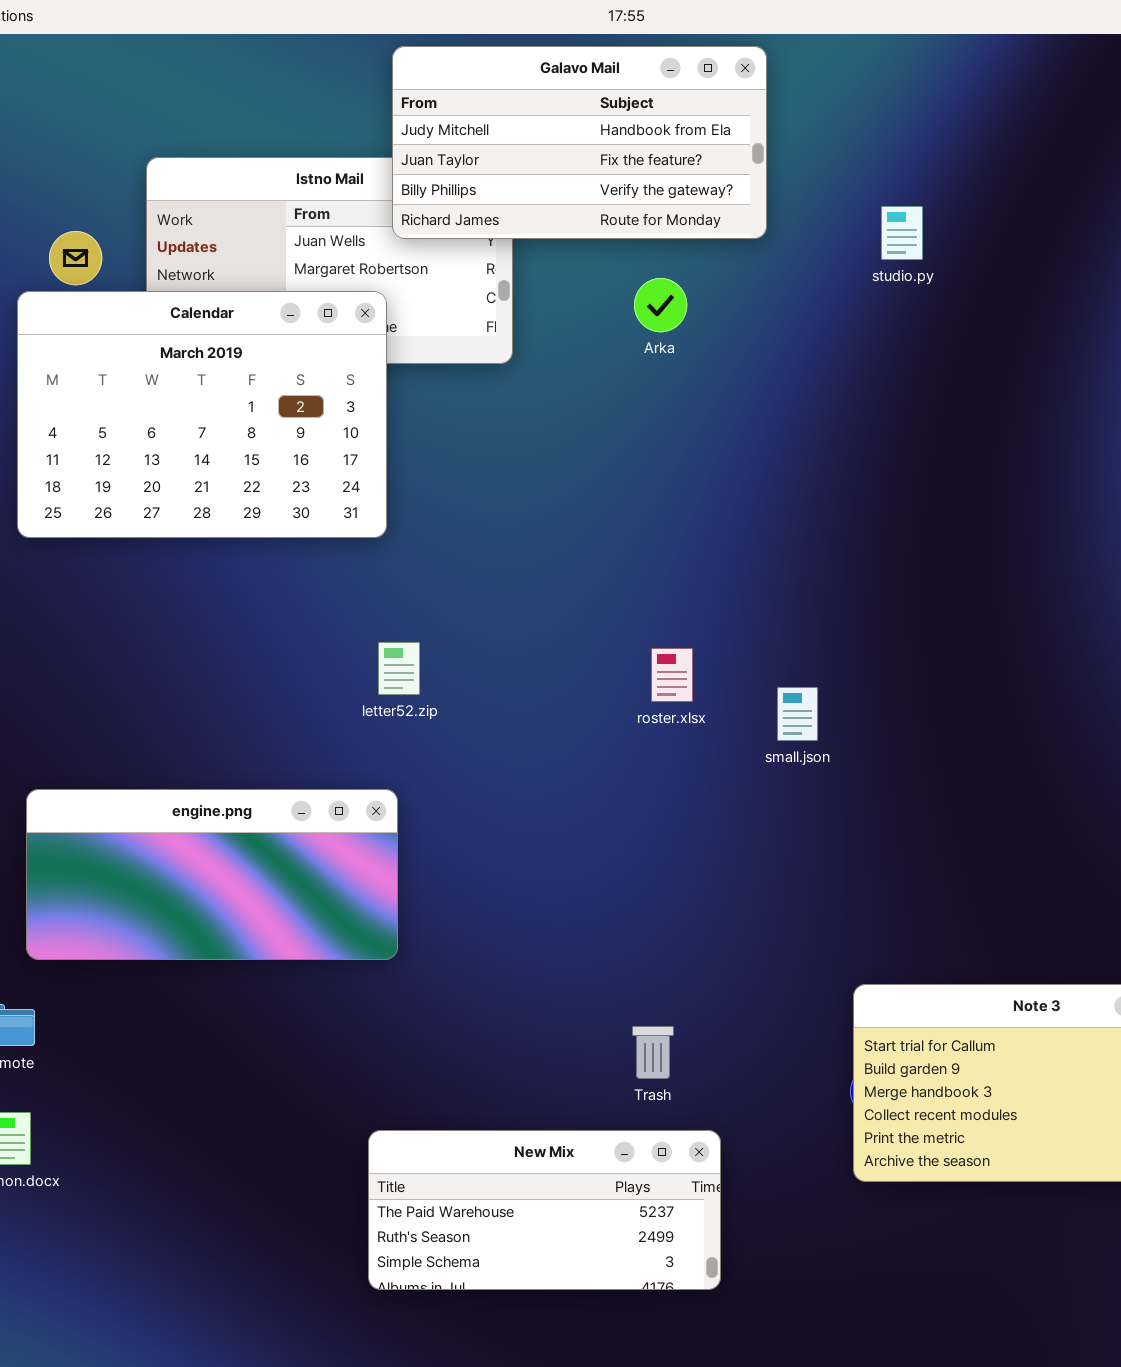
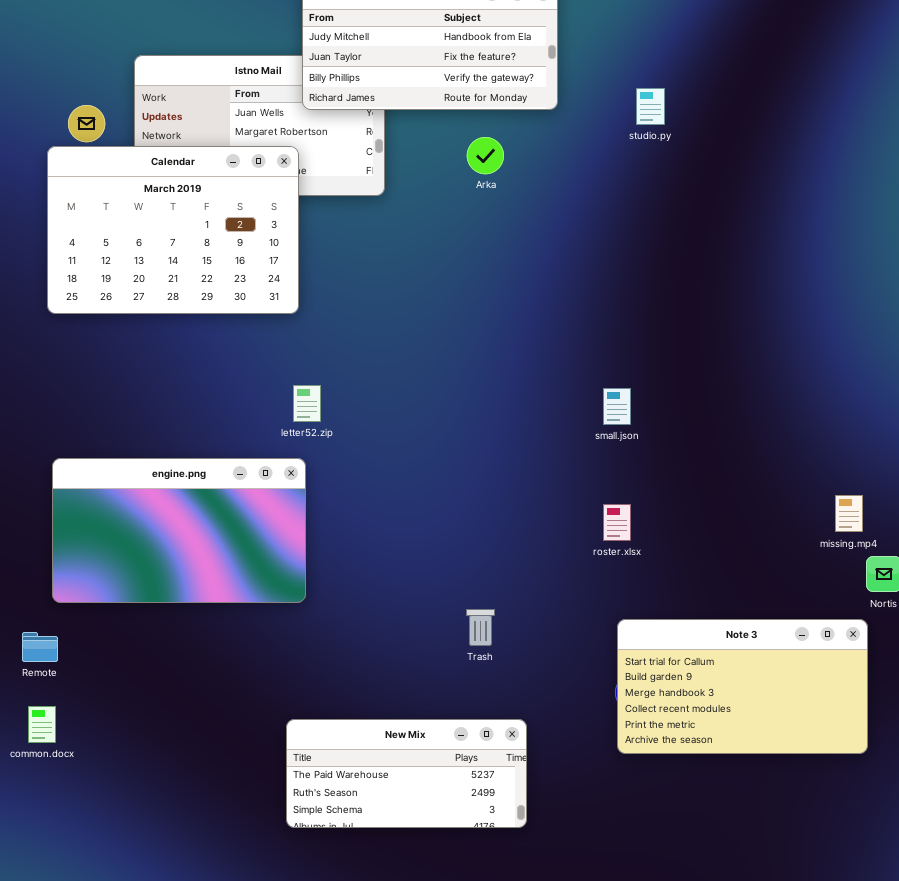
roster.xlsx: [651,648,693,702] -> [603,504,631,541], moved
small.json: [777,687,818,741] -> [603,388,631,425], moved
engine.png: [26,789,398,960] -> [52,458,306,603], resized
Trash: [632,1026,674,1079] -> [466,609,495,646], moved

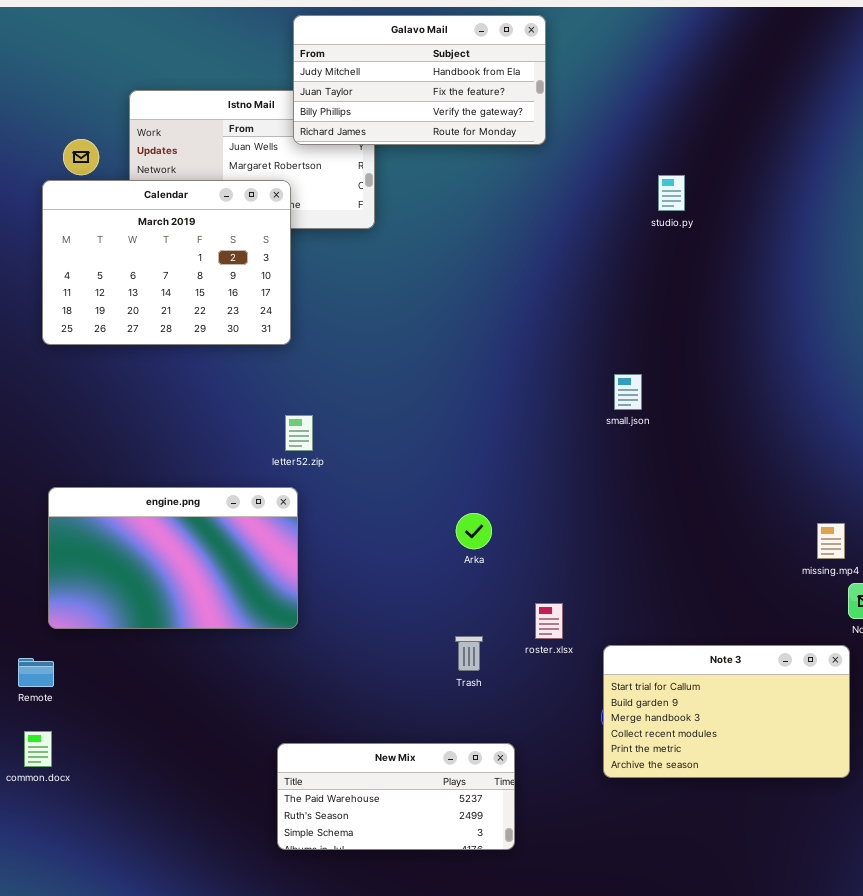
studio.py: [636,88,665,125] -> [658,175,685,211], moved
Arka: [467,137,504,174] -> [456,513,492,549], moved
small.json: [603,388,631,425] -> [614,374,642,410], moved
roster.xlsx: [603,504,631,541] -> [535,603,563,639], moved

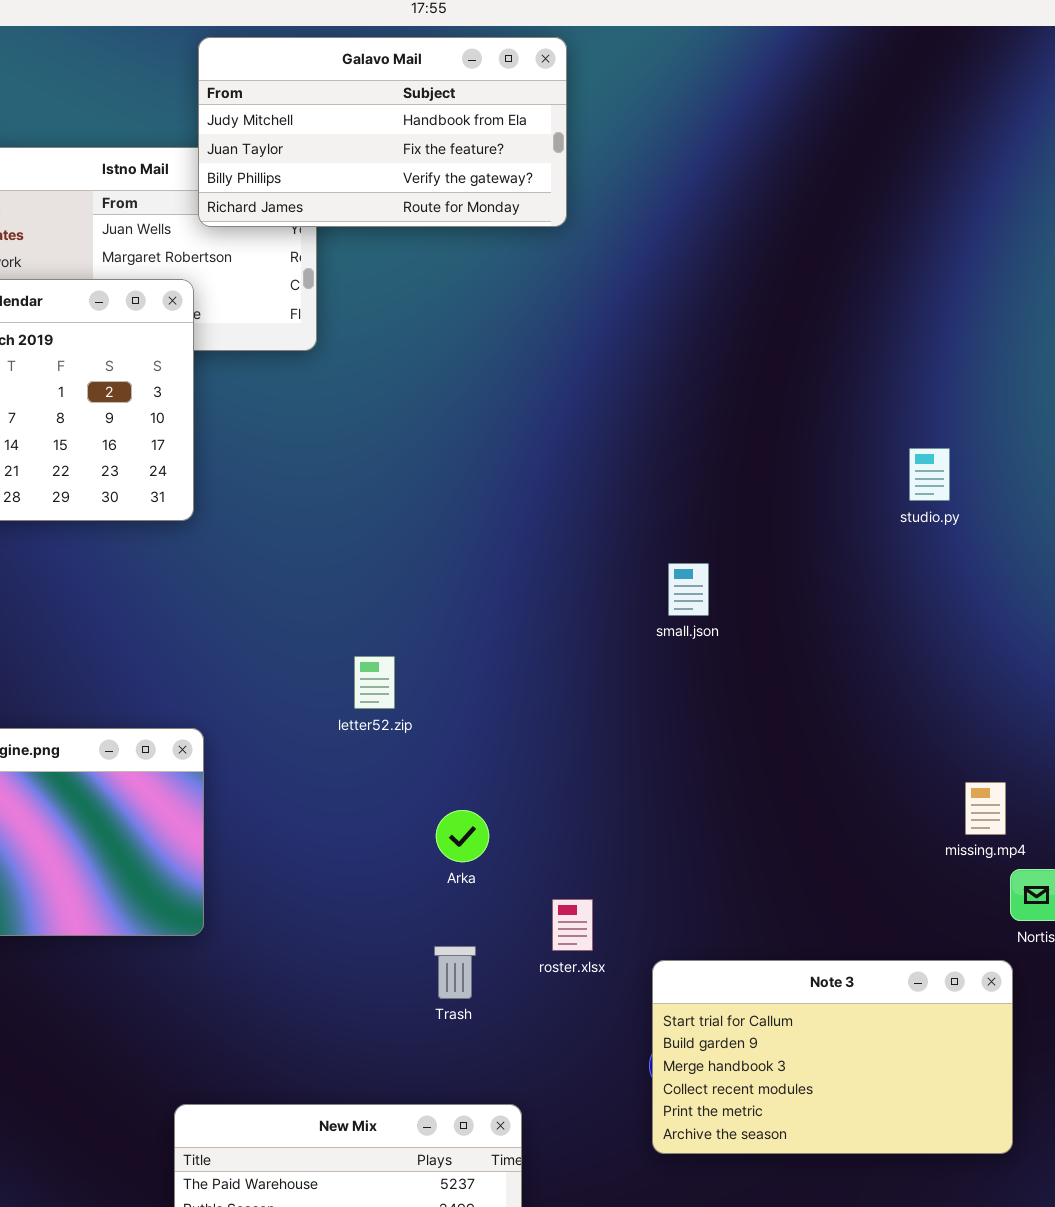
studio.py: [658,175,685,211] -> [909,448,950,501], moved
letter52.zip: [285,415,313,451] -> [354,656,395,709], moved
Arka: [456,513,492,549] -> [436,810,489,862], moved

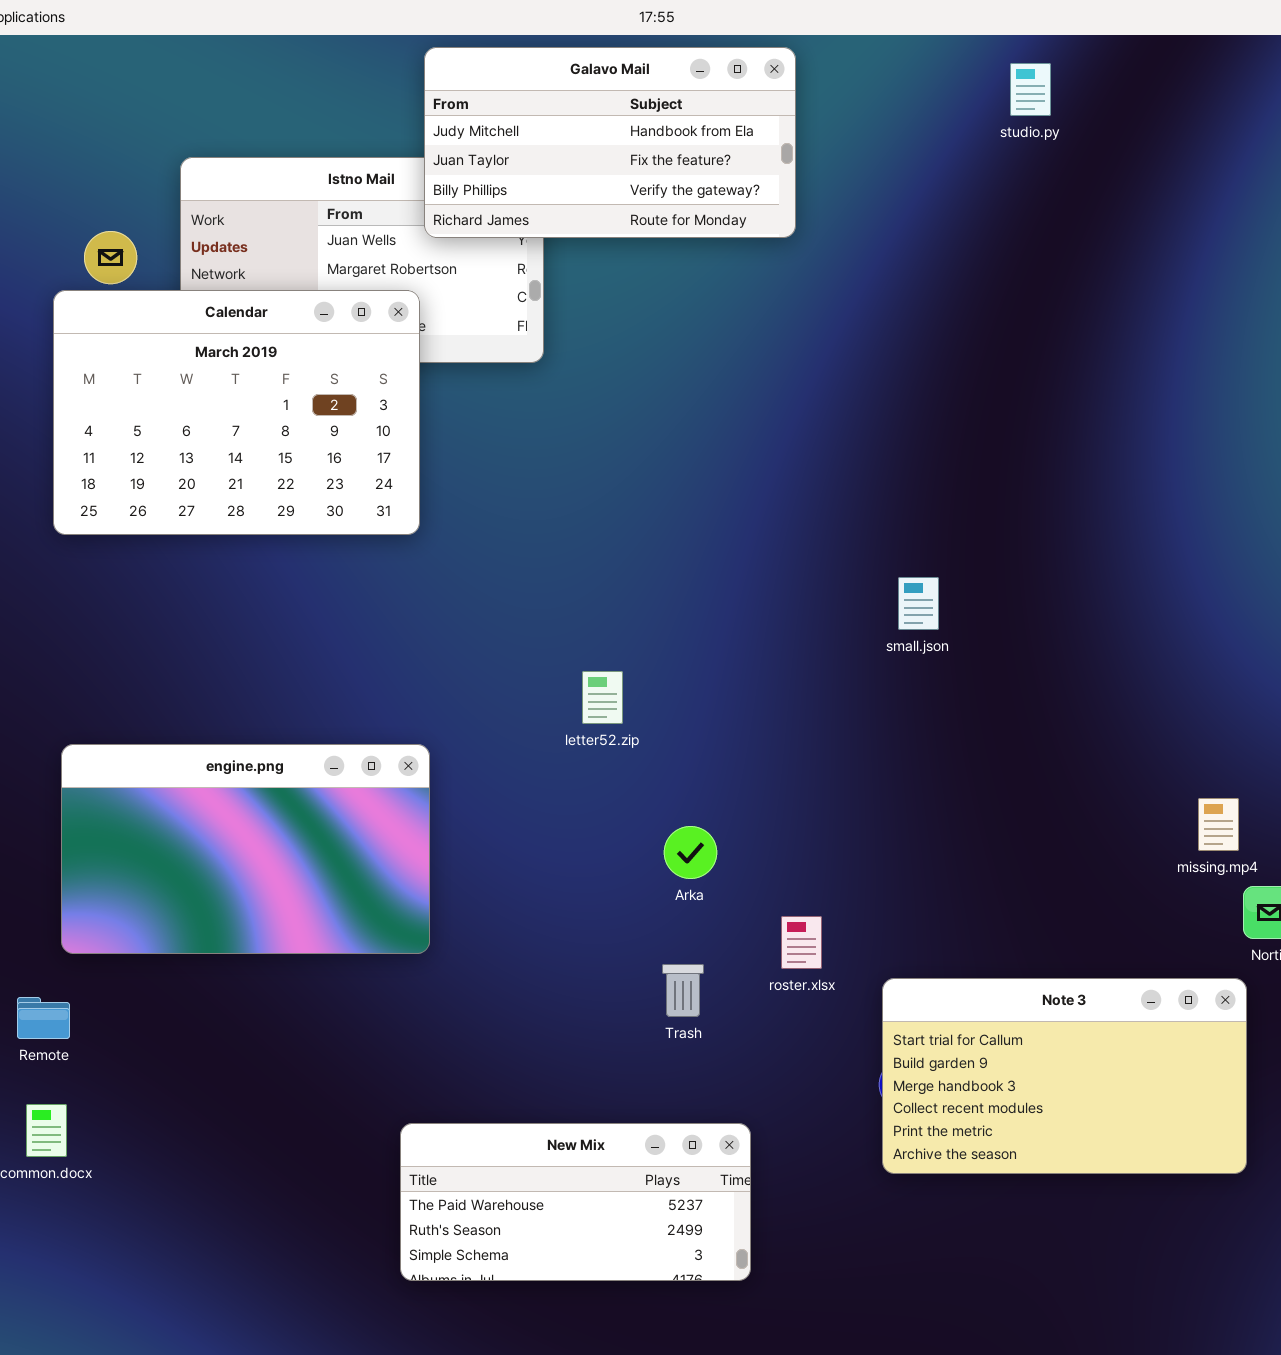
studio.py: [909,448,950,501] -> [1010,63,1051,116], moved

